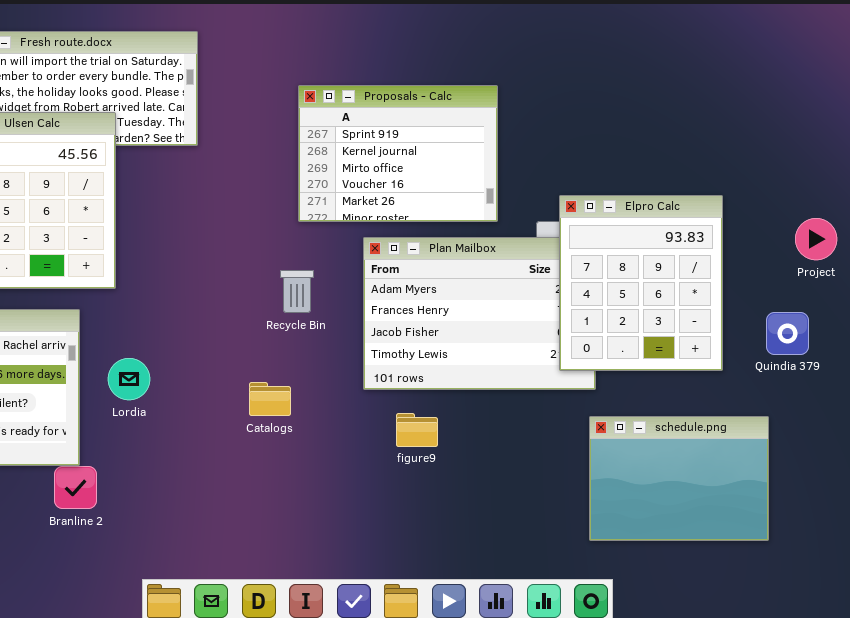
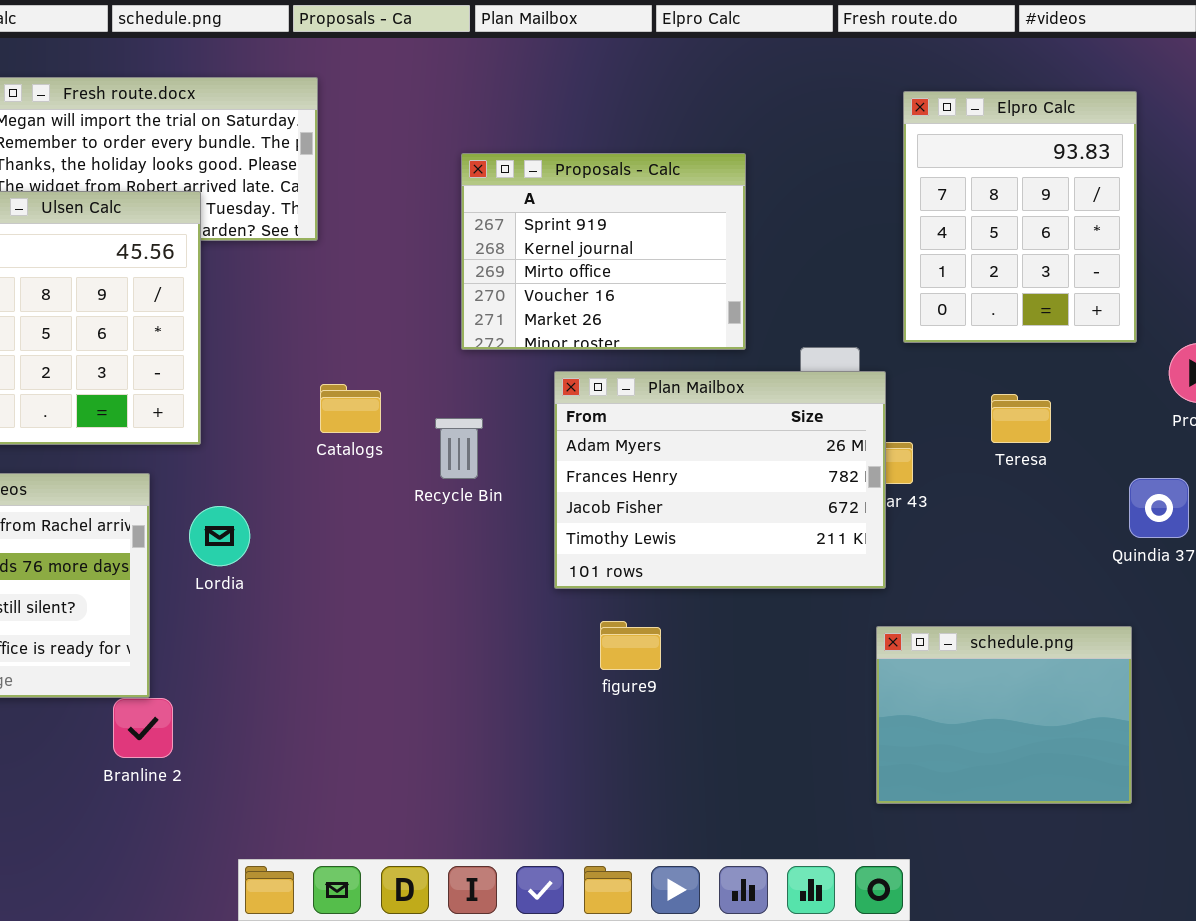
Elpro Calc: [559,195,723,371] -> [903,91,1137,343], moved
Lordia: [108,358,150,400] -> [189,506,250,566], moved
Catalogs: [249,382,291,416] -> [320,384,381,433], moved

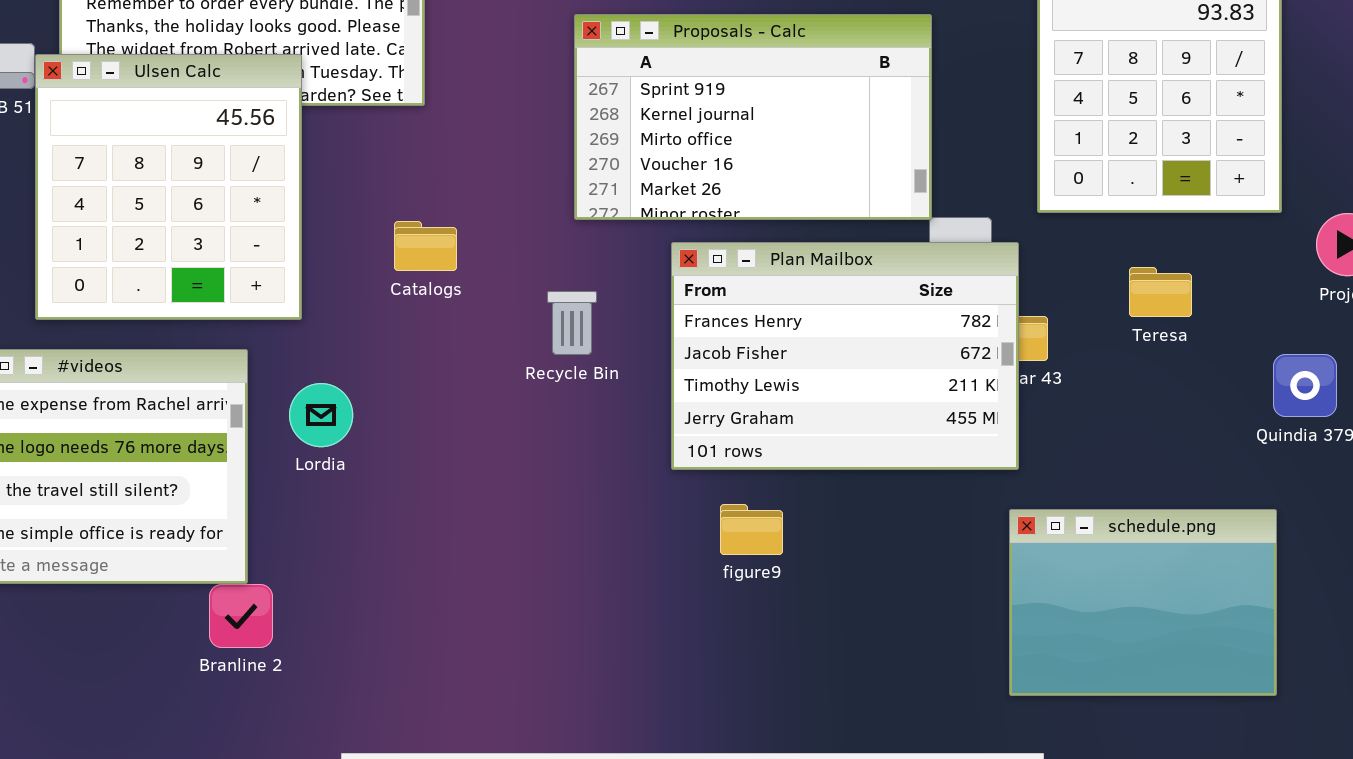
Proposals - Calc: [461,153,746,350] -> [574,14,932,220], resized
Plan Mailbox: [554,371,886,589] -> [671,242,1019,470], scrolled down 1 row
Catalogs: [320,384,381,433] -> [394,221,457,271], moved

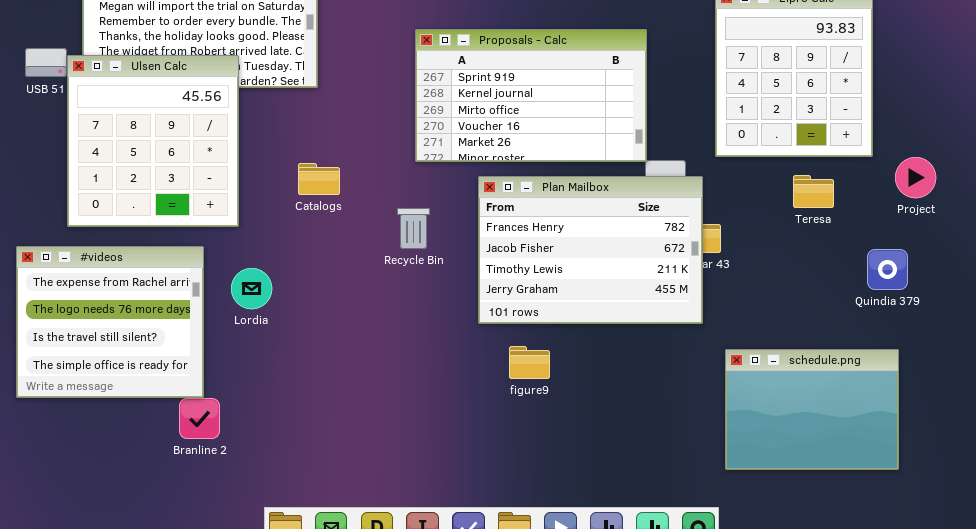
Teresa: [1129,267,1192,317] -> [793,175,834,208], moved
schedule.png: [1009,509,1277,696] -> [725,349,899,470], moved

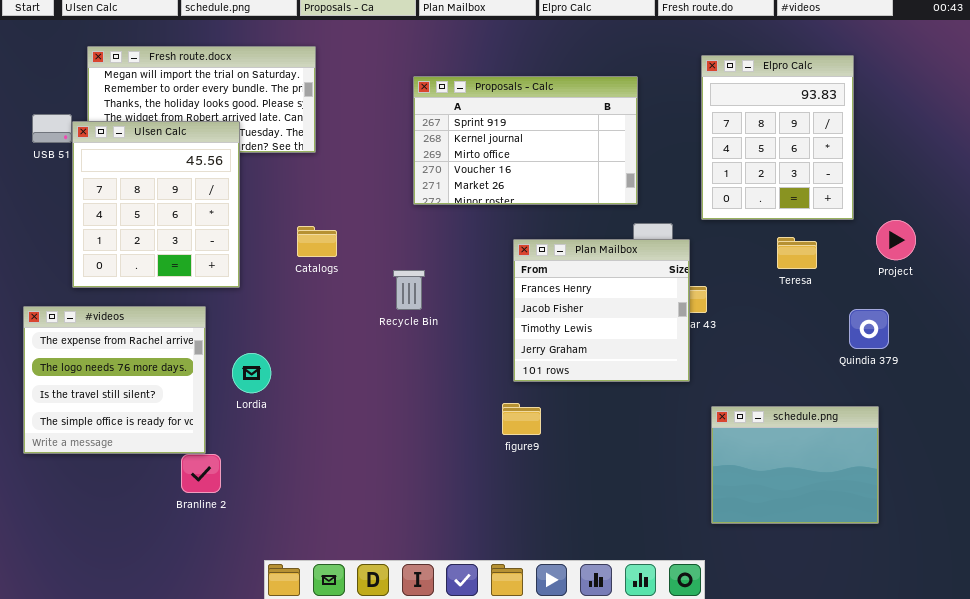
Proposals - Calc: [415,29,647,162] -> [413,76,638,205], moved
Plan Mailbox: [478,176,703,324] -> [513,239,690,382], resized
Lordia: [231,268,272,309] -> [232,353,271,393], moved

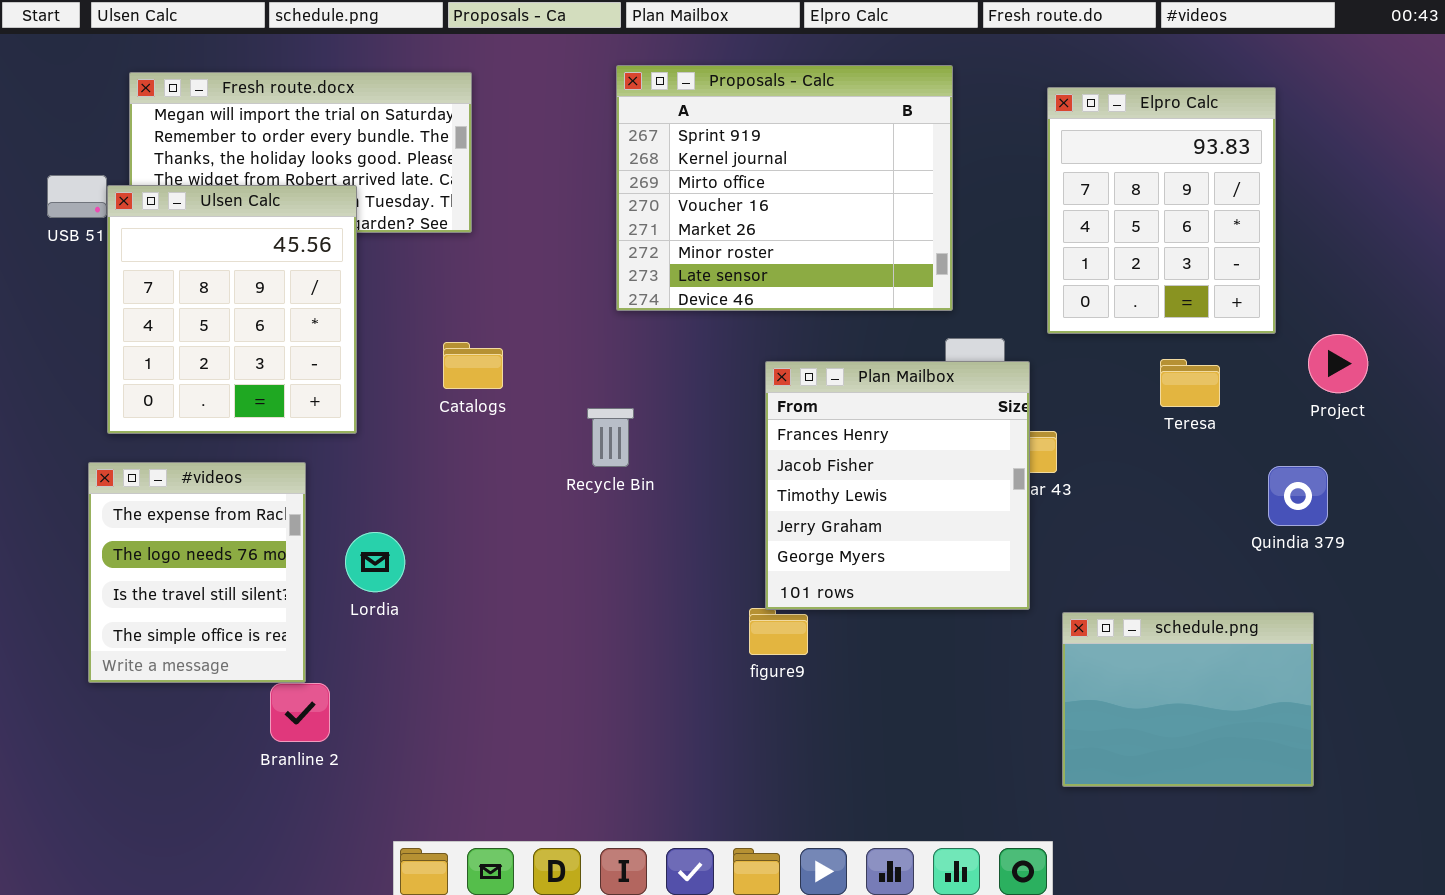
Proposals - Calc: [413,76,638,205] -> [616,65,953,311], resized
Plan Mailbox: [513,239,690,382] -> [765,361,1030,610], resized
#videos: [23,306,206,454] -> [88,462,306,683], resized

